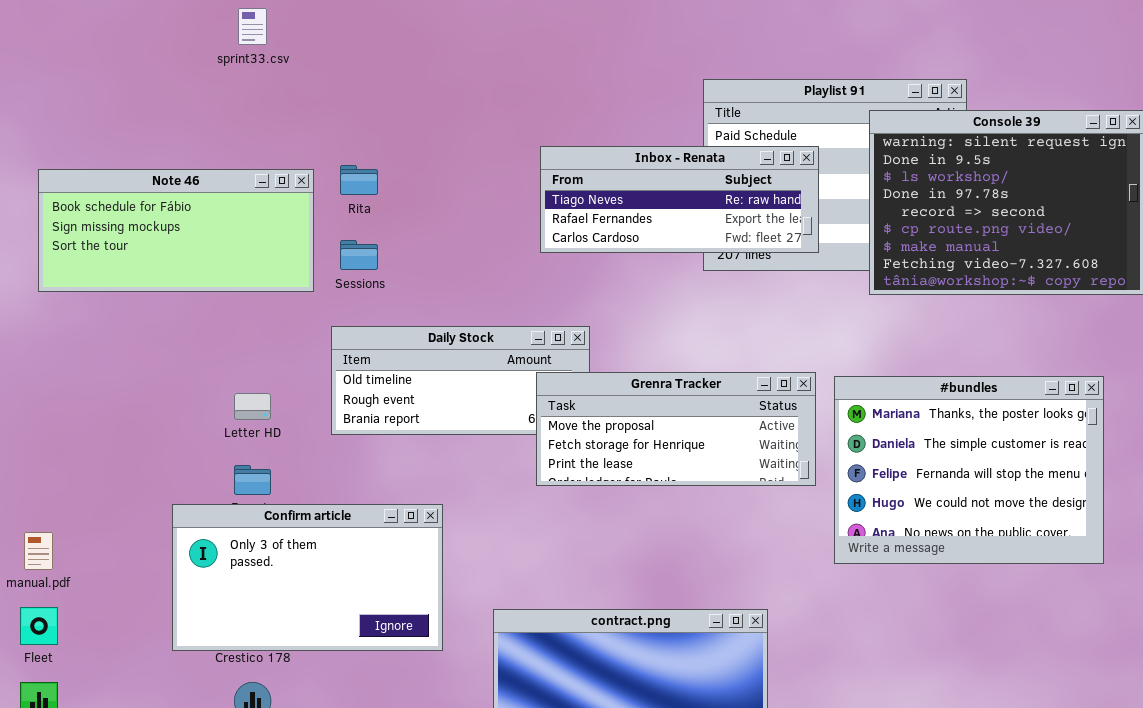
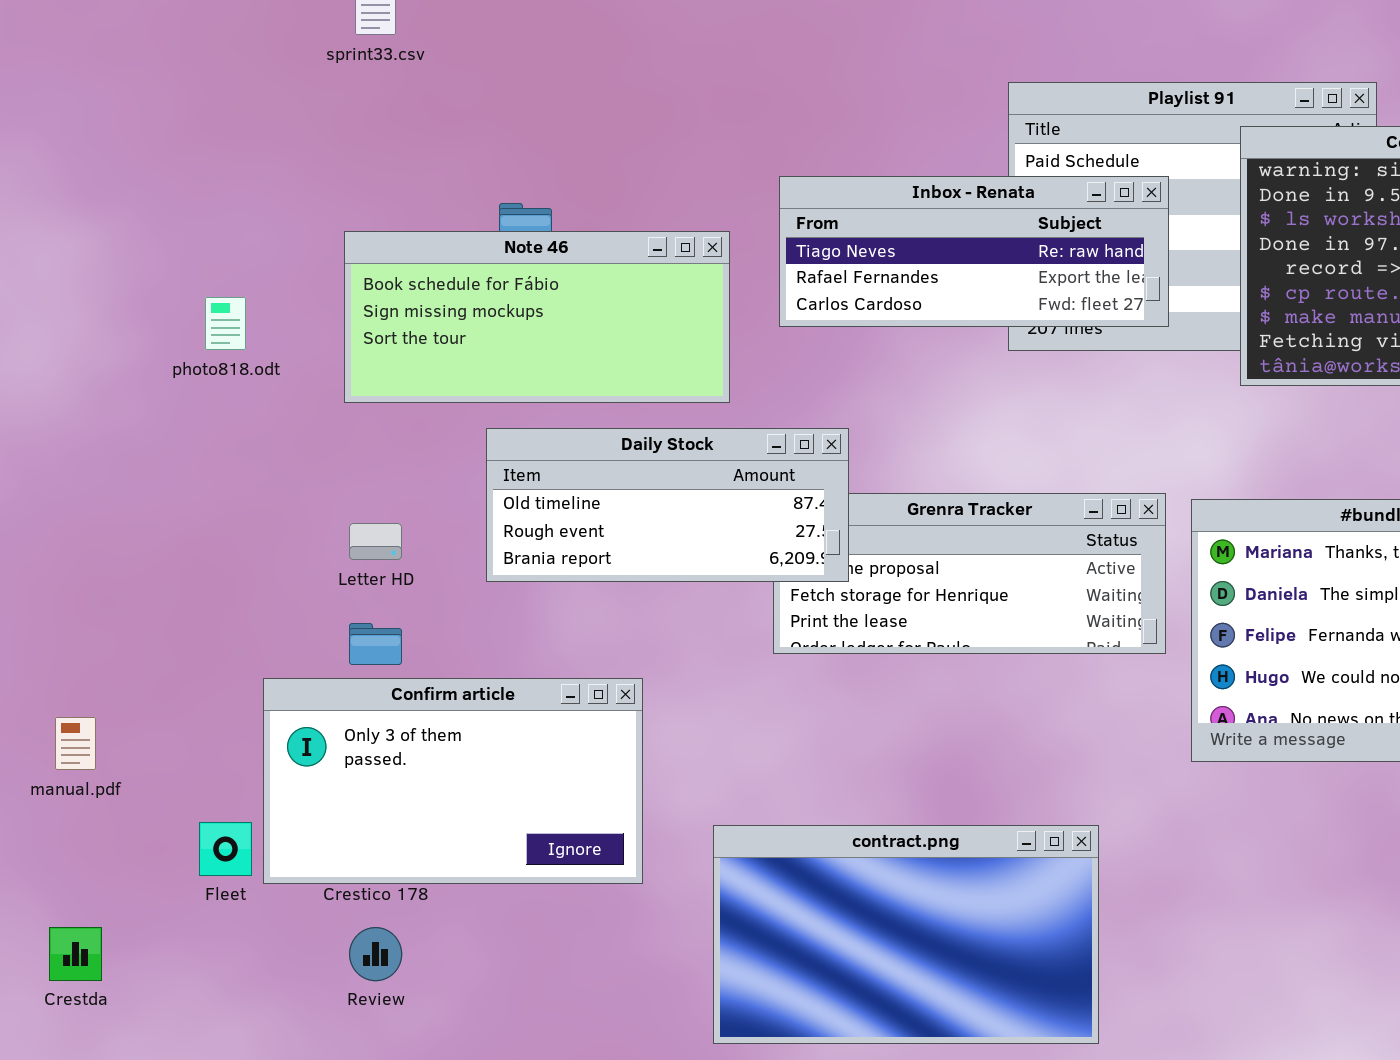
Note 46: [38,169,314,292] -> [344,231,730,403], moved
Daily Stock: [331,326,590,435] -> [486,428,849,582], raised
Fleet: [20,607,58,645] -> [199,822,252,876], moved

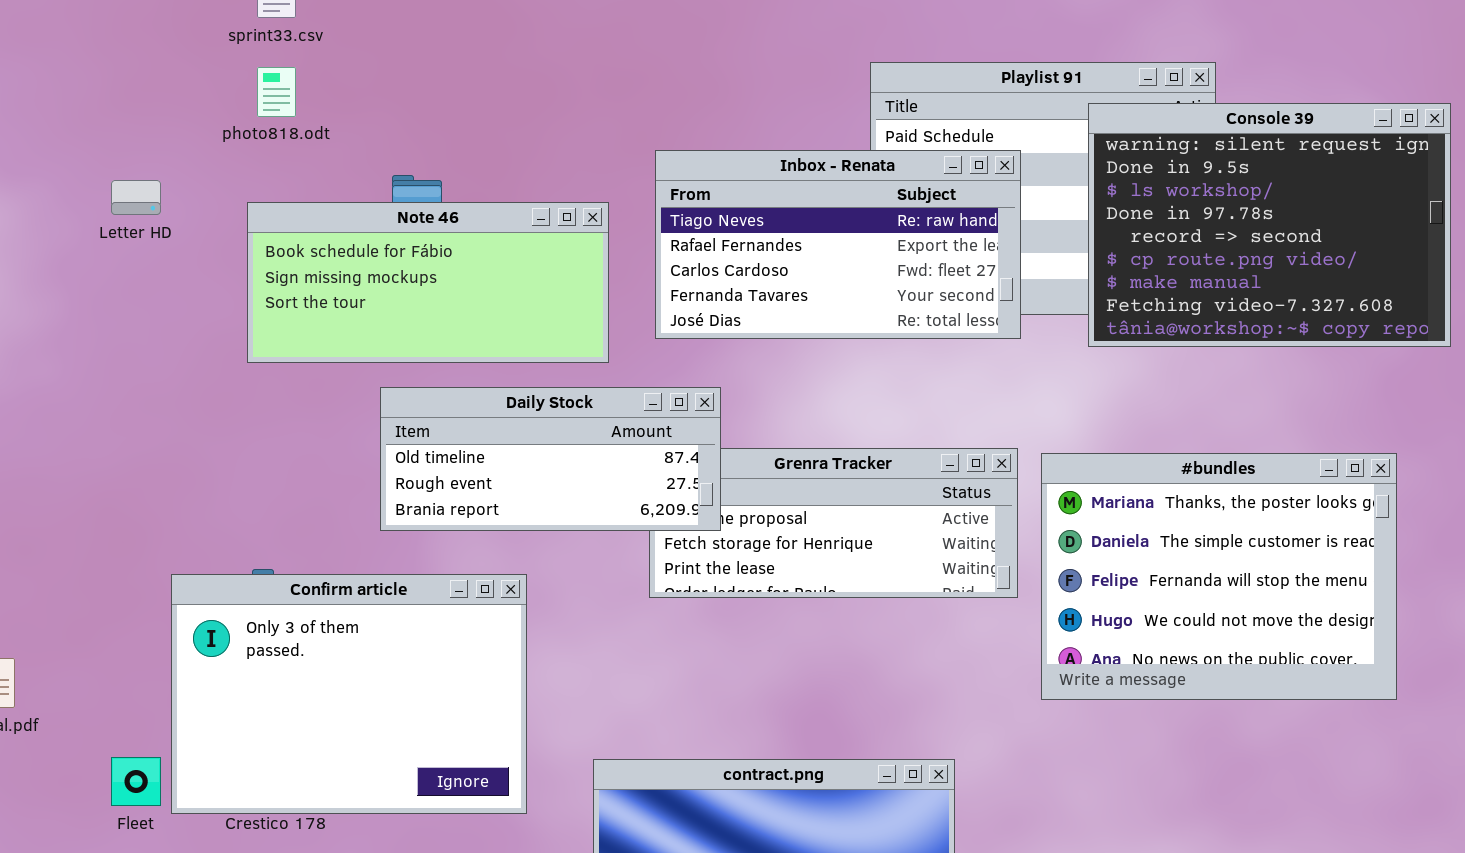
Inbox - Renata: [779,176,1169,327] -> [655,150,1021,339], resized
photo818.odt: [205,297,246,350] -> [257,67,296,117], moved
Letter HD: [349,523,402,560] -> [111,180,161,215], moved
Confirm article: [263,678,643,884] -> [171,574,527,814], resized

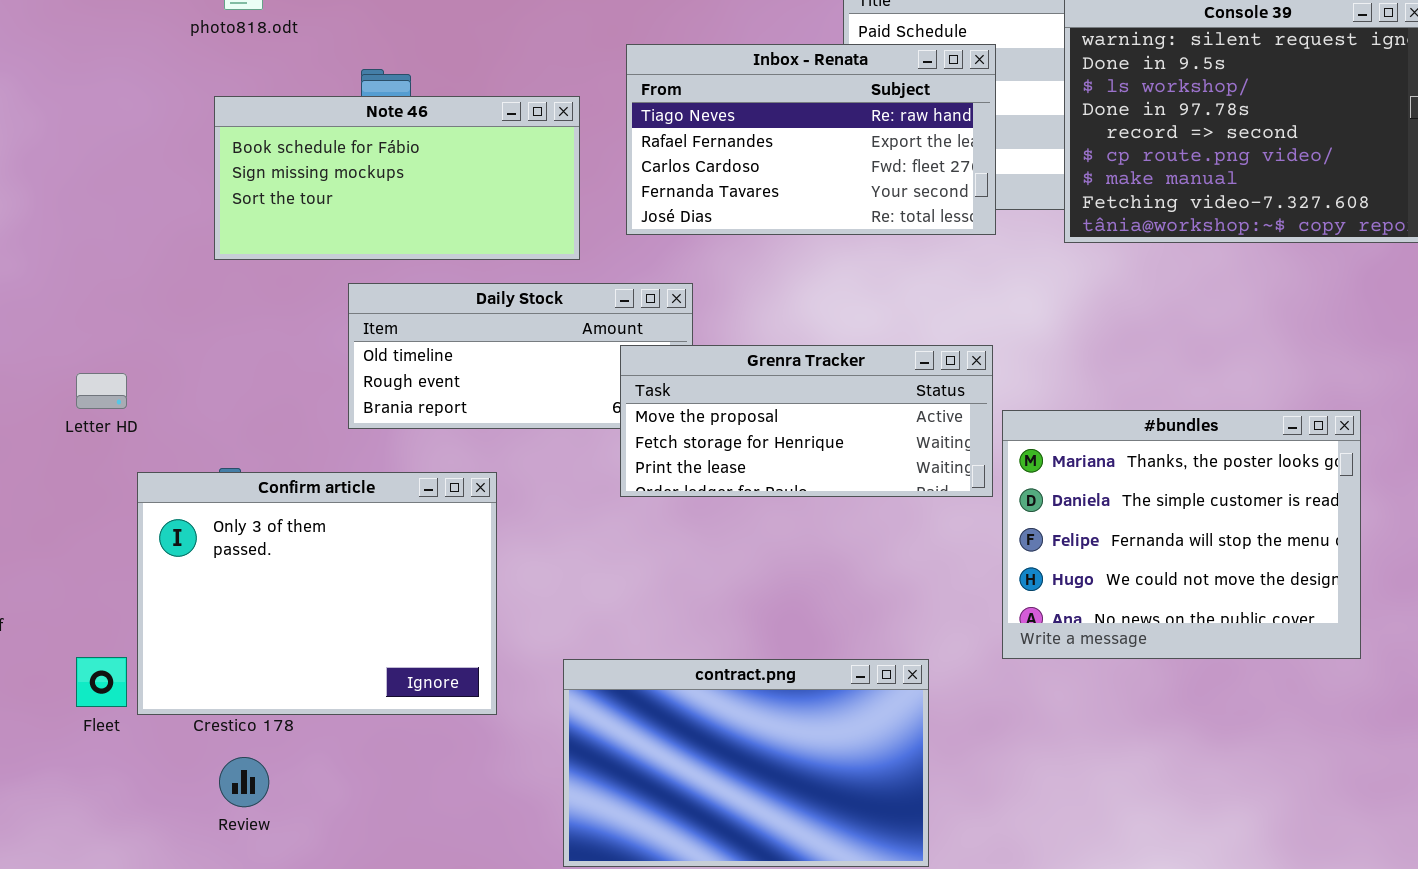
Letter HD: [111,180,161,215] -> [76,373,127,409], moved
Grenra Tracker: [649,448,1018,598] -> [620,345,993,497], raised
#bundles: [1041,453,1397,700] -> [1002,410,1361,659], moved

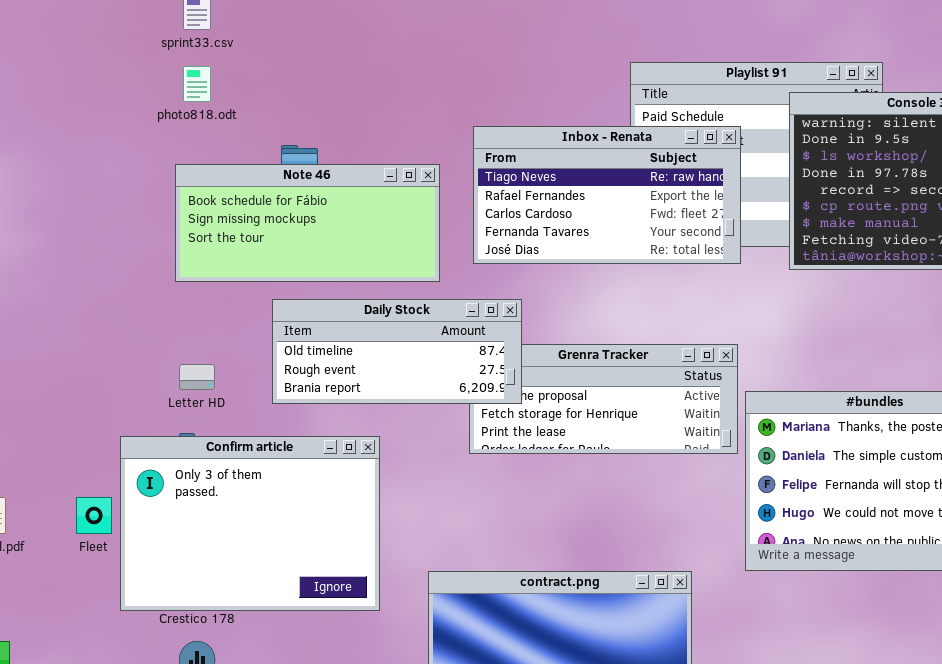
Daily Stock: [348,283,693,429] -> [272,299,522,404], raised
Letter HD: [76,373,127,409] -> [179,364,215,390], moved
Fleet: [76,657,127,707] -> [76,497,112,534], moved

